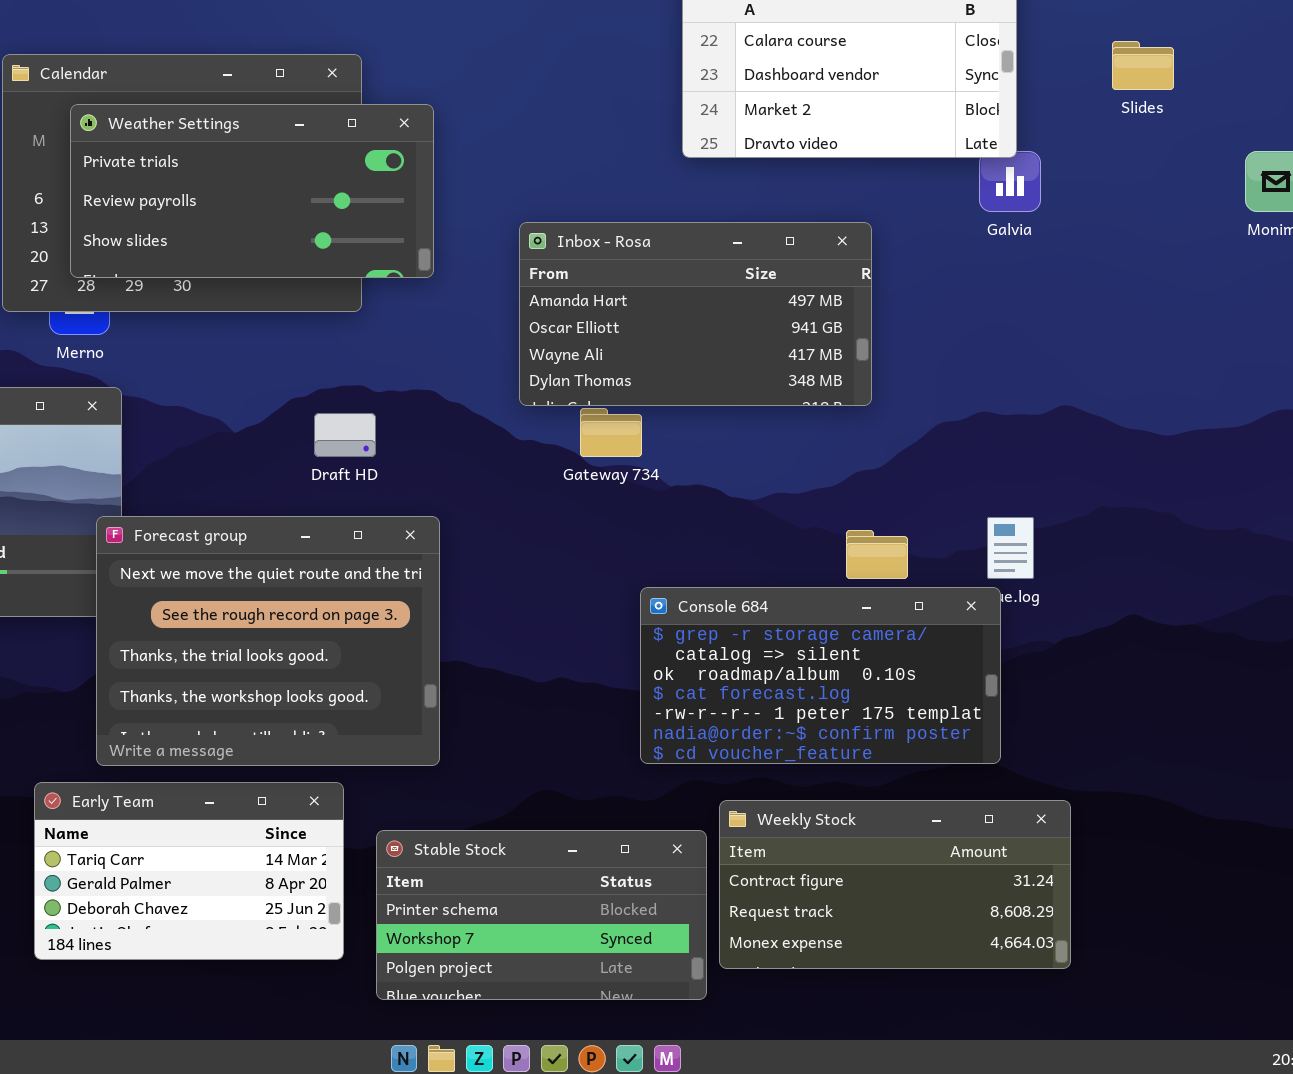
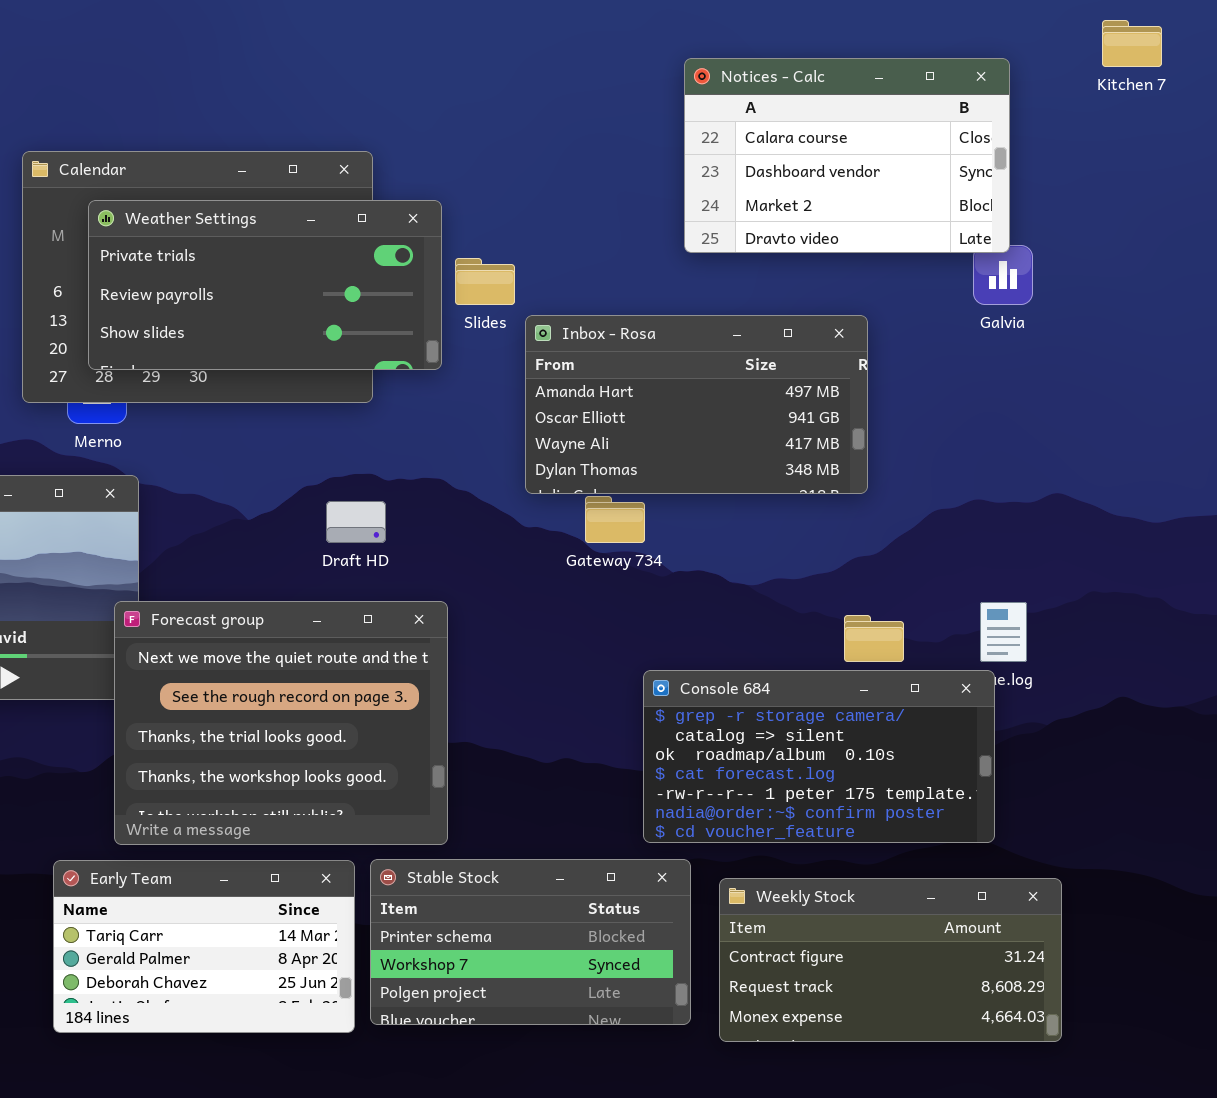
Slides: [1112,41,1174,90] -> [455,258,515,305], moved
Stable Stock: [376,830,707,1000] -> [370,859,691,1025], moved

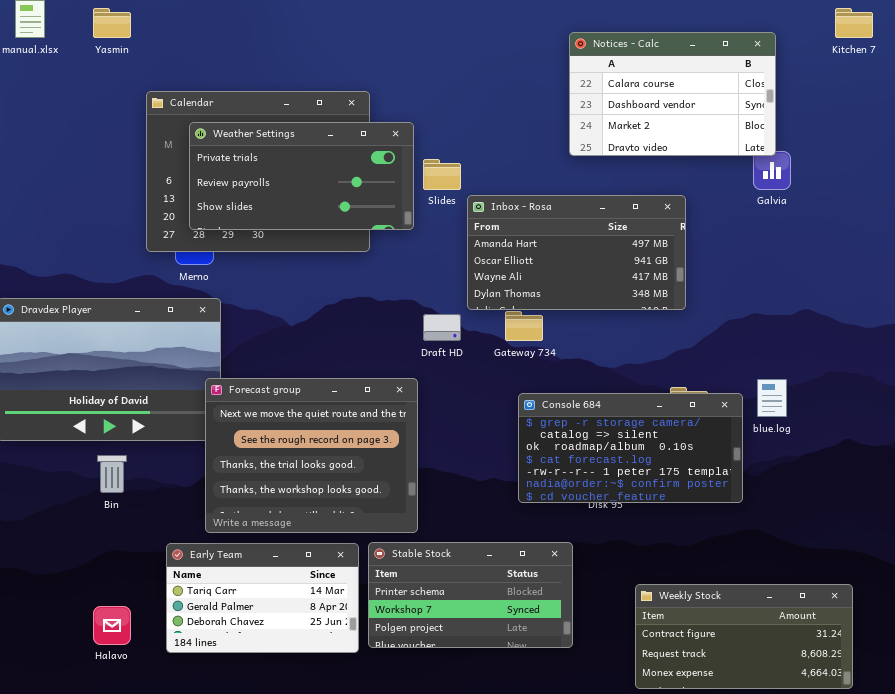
Draft HD: [326,501,386,543] -> [423,314,461,341], moved
Console 684: [643,670,995,843] -> [518,393,743,503], moved
Weekly Stock: [719,878,1062,1042] -> [635,584,853,689], moved

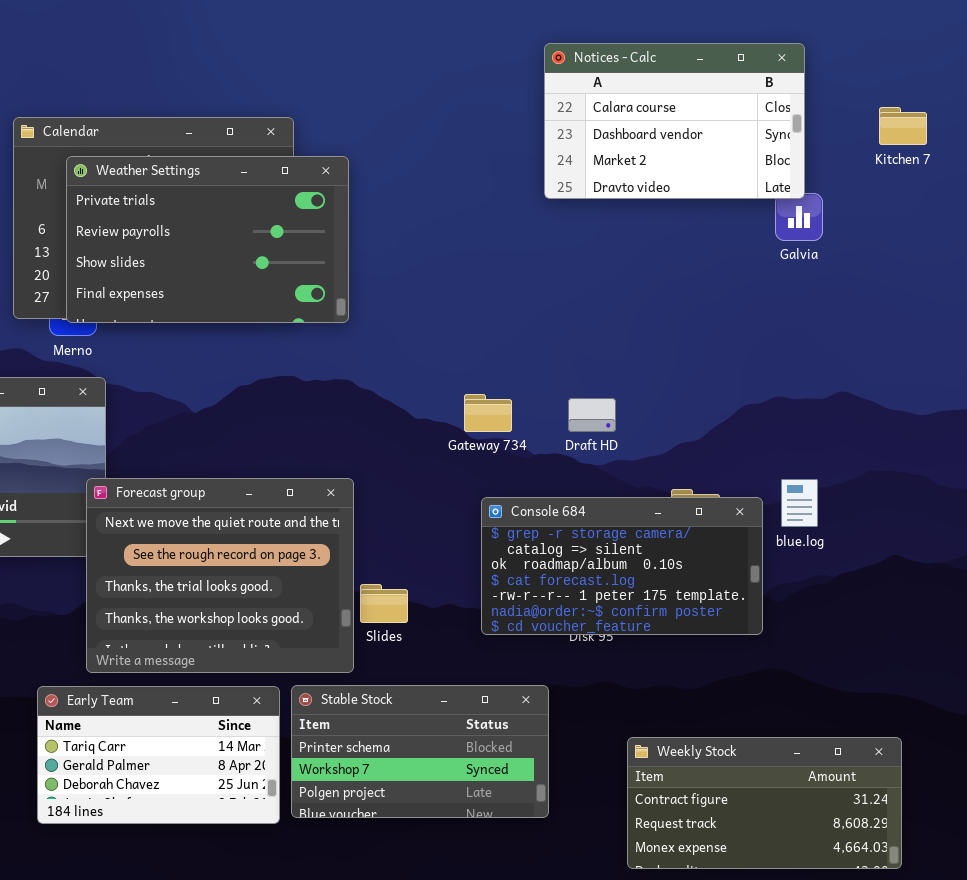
Kitchen 7: [835,8,873,38] -> [879,107,927,145], moved
Weather Settings: [189,122,414,230] -> [66,156,349,323], resized
Slides: [423,159,461,190] -> [360,584,408,623], moved
Inbox - Rosa: [467,195,686,310] -> none, closed
Draft HD: [423,314,461,341] -> [568,398,616,432], moved

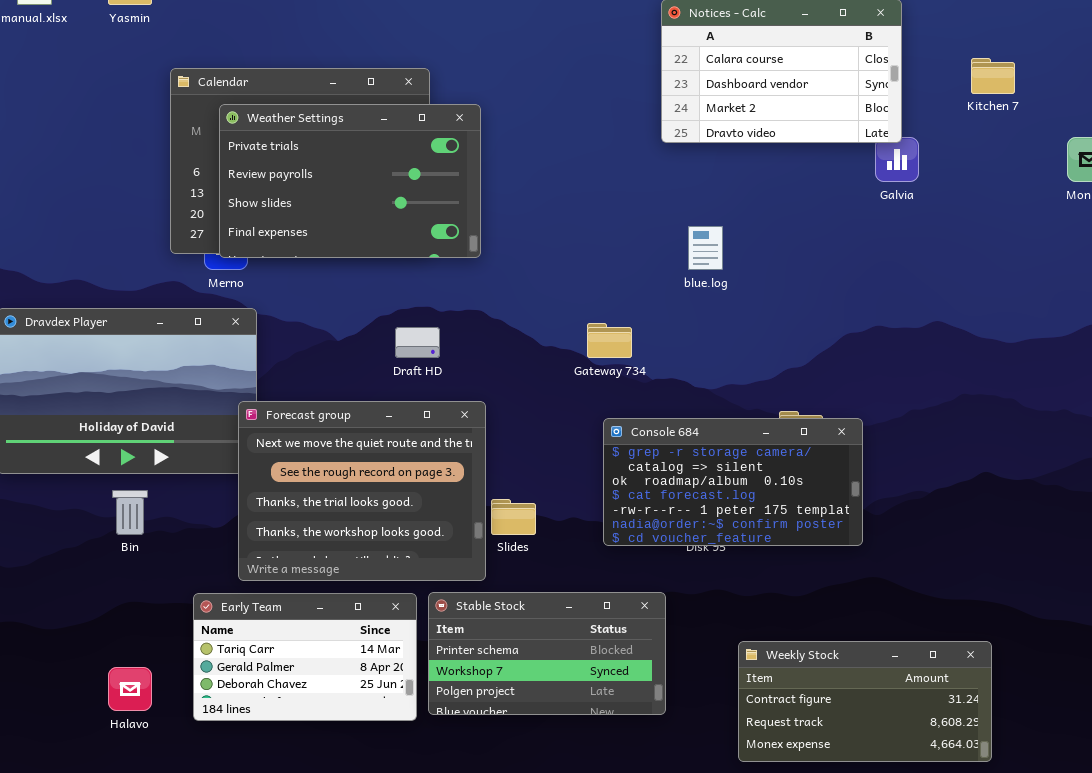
Draft HD: [568,398,616,432] -> [395,327,440,358], moved
blue.log: [781,479,818,527] -> [688,226,723,270], moved

